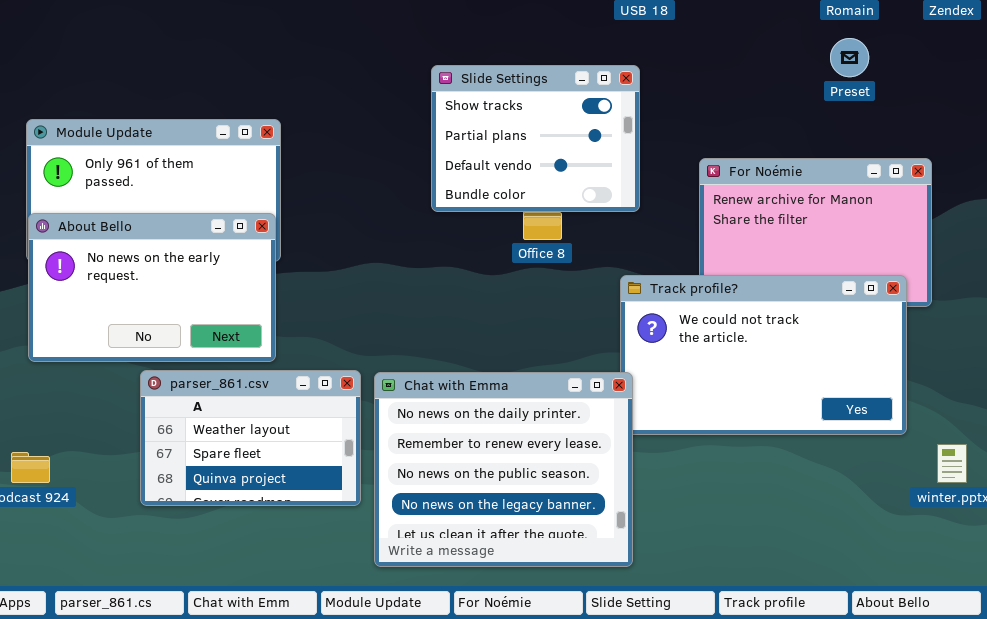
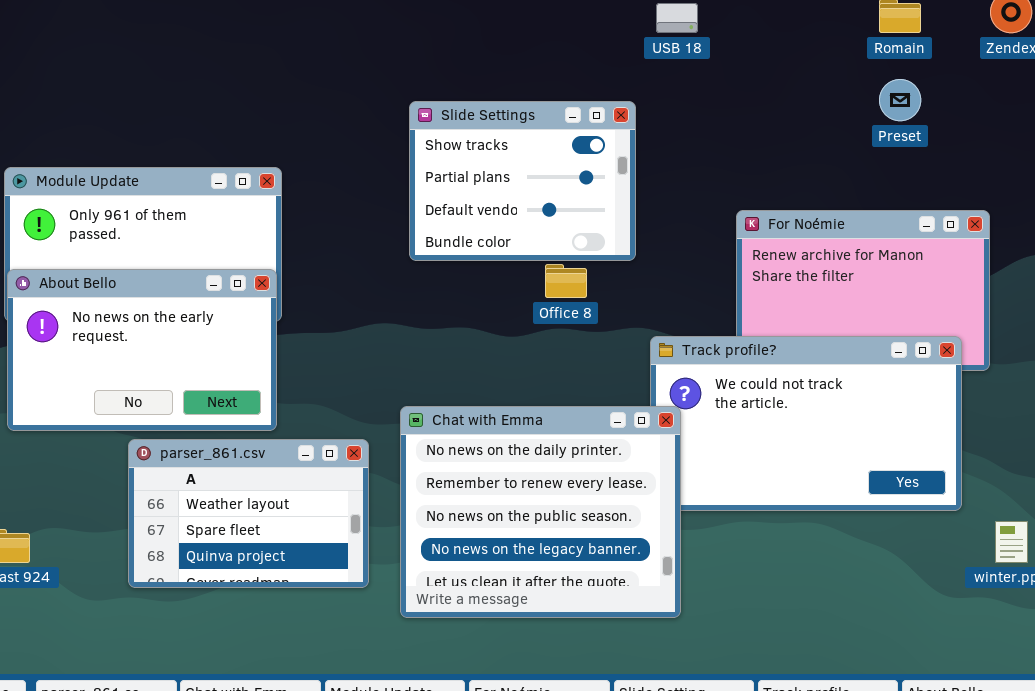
Slide Settings: [431,65,640,212] -> [409,101,636,261], moved
Chat with Emma: [374,372,633,567] -> [400,406,681,618], moved

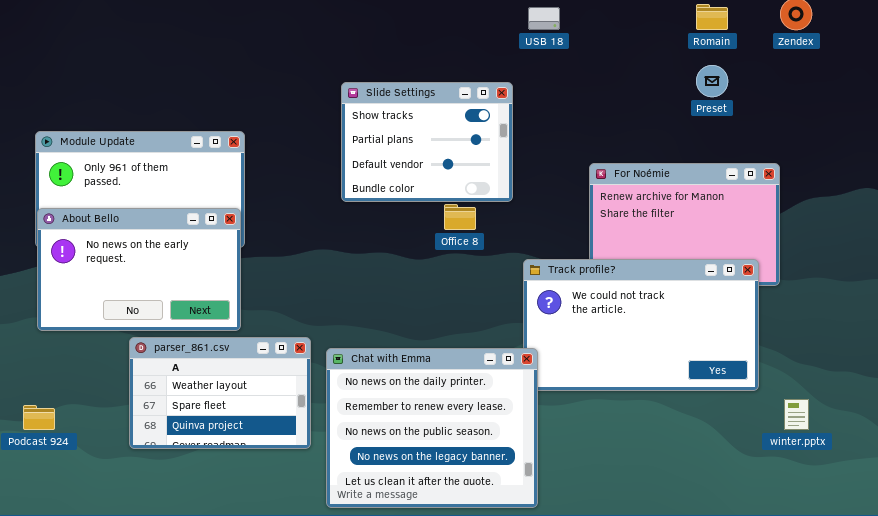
Chat with Emma: [400,406,681,618] -> [326,348,538,508], moved

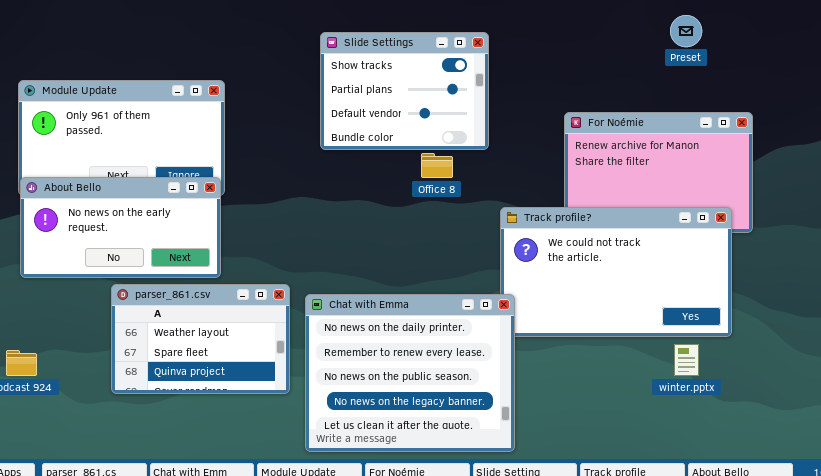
About Bello: [37,208,241,331] -> [20,177,221,278], resized
winter.pptx: [784,399,809,430] -> [674,344,699,376], moved

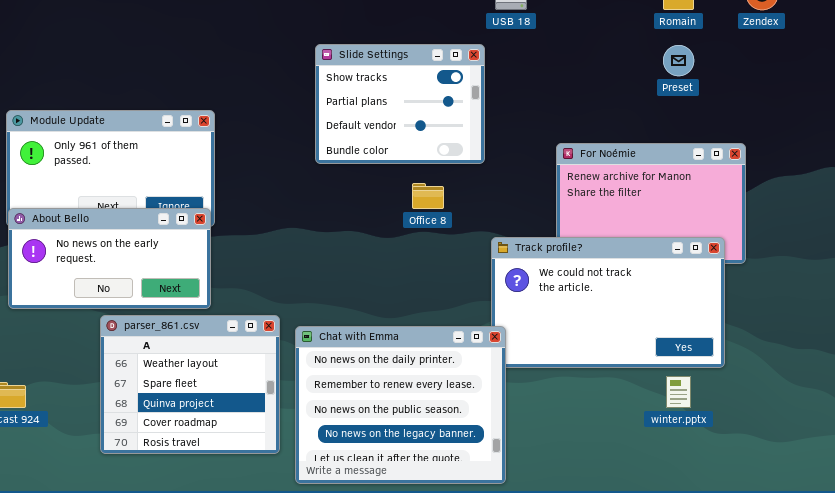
Slide Settings: [320,32,489,150] -> [315,44,485,164], moved
parser_861.csv: [111,284,290,394] -> [100,315,280,454], resized

